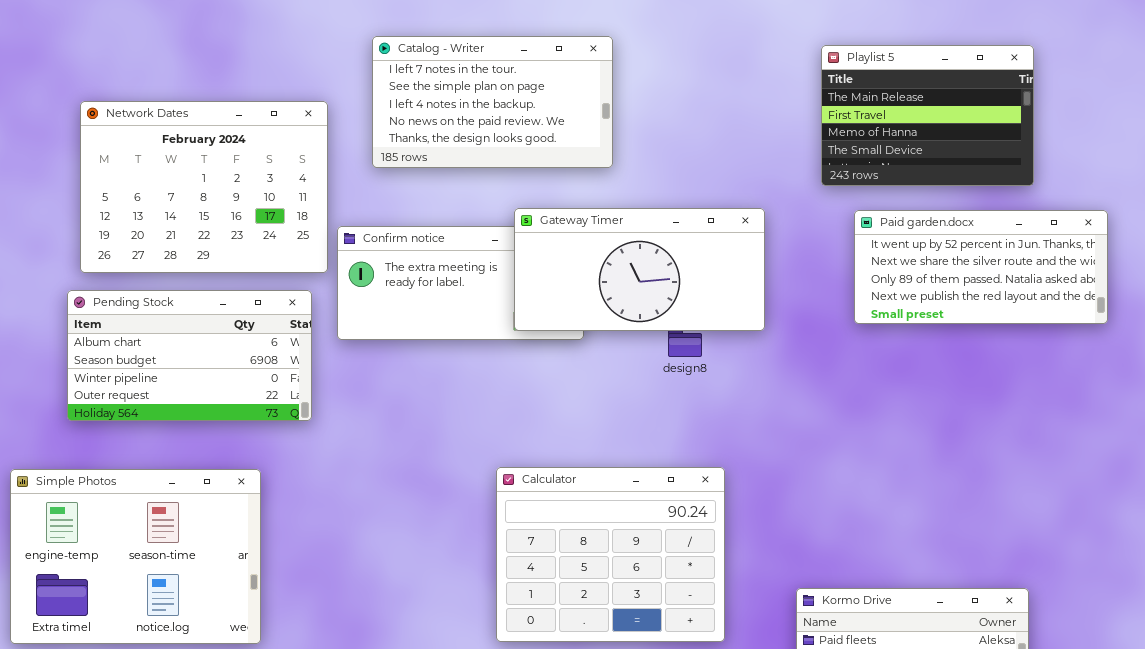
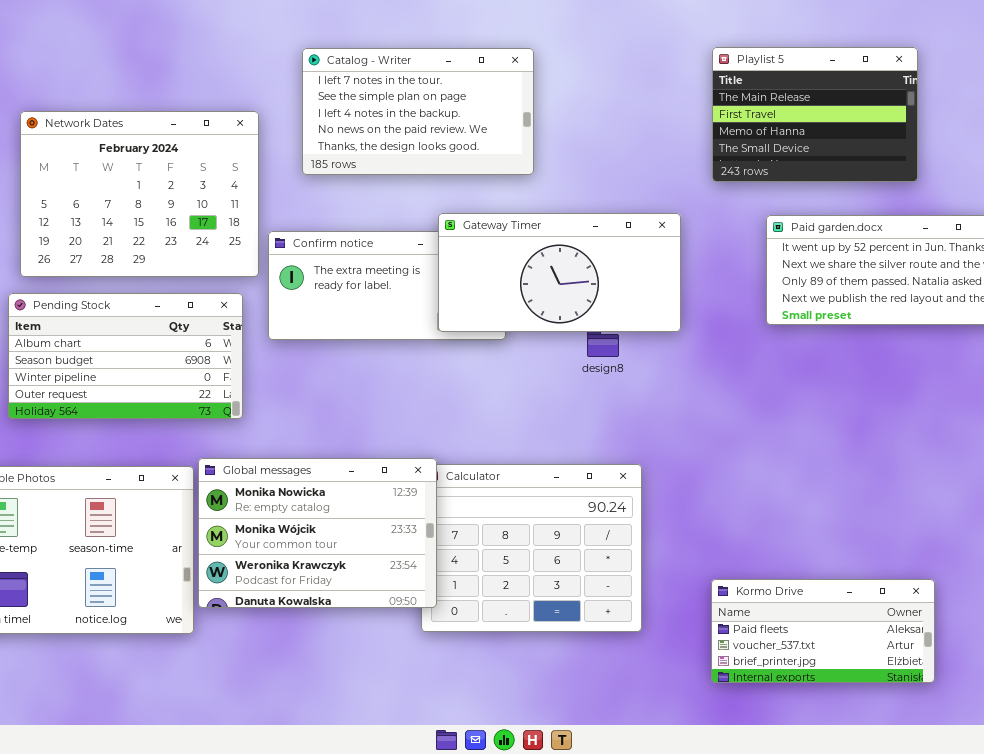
Playlist 5: [821,45,1034,186] -> [712,47,918,182], moved
Global messages: none -> [198,458,437,608], opened

